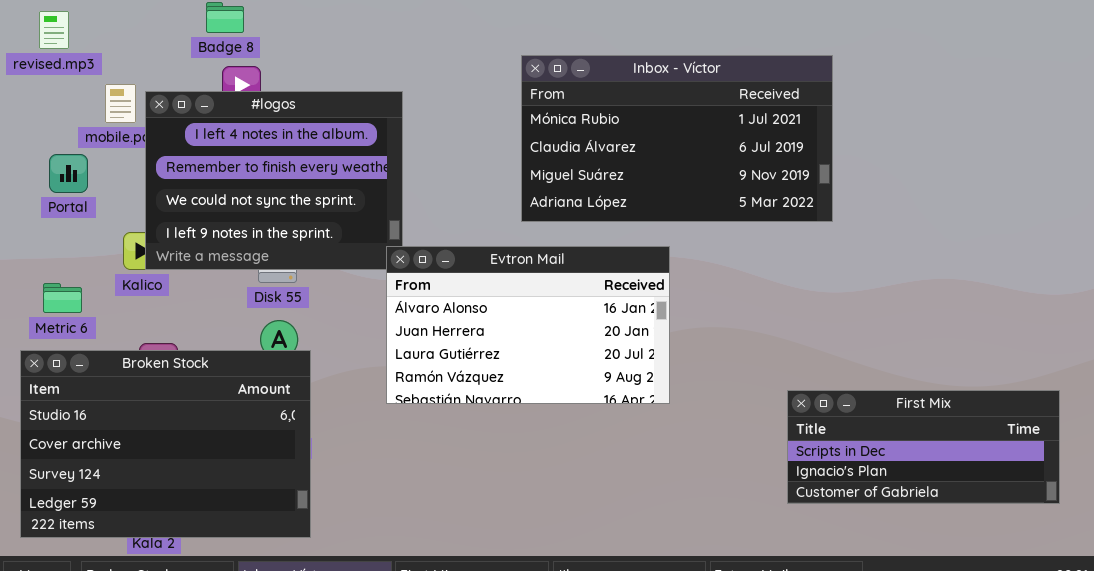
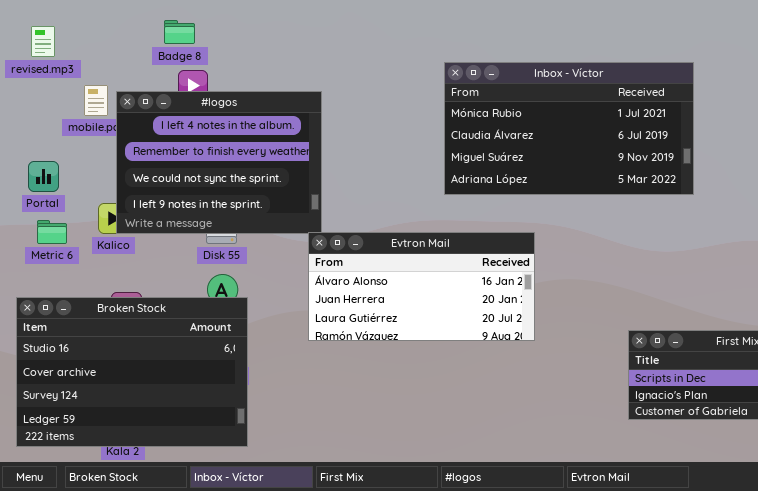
Inbox - Víctor: [521,55,833,222] -> [444,62,694,195], moved
Portal: [49,154,88,193] -> [28,161,59,192], moved
Evtron Mail: [386,246,670,404] -> [308,232,535,341], resized
Metric 6: [43,283,82,313] -> [37,220,67,244], moved

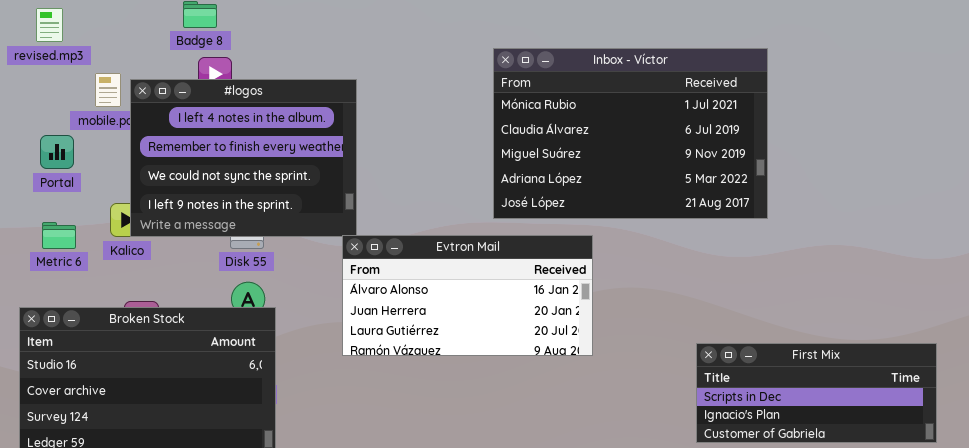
Inbox - Víctor: [444,62,694,195] -> [493,48,768,219], resized
Portal: [28,161,59,192] -> [40,135,74,169], moved

